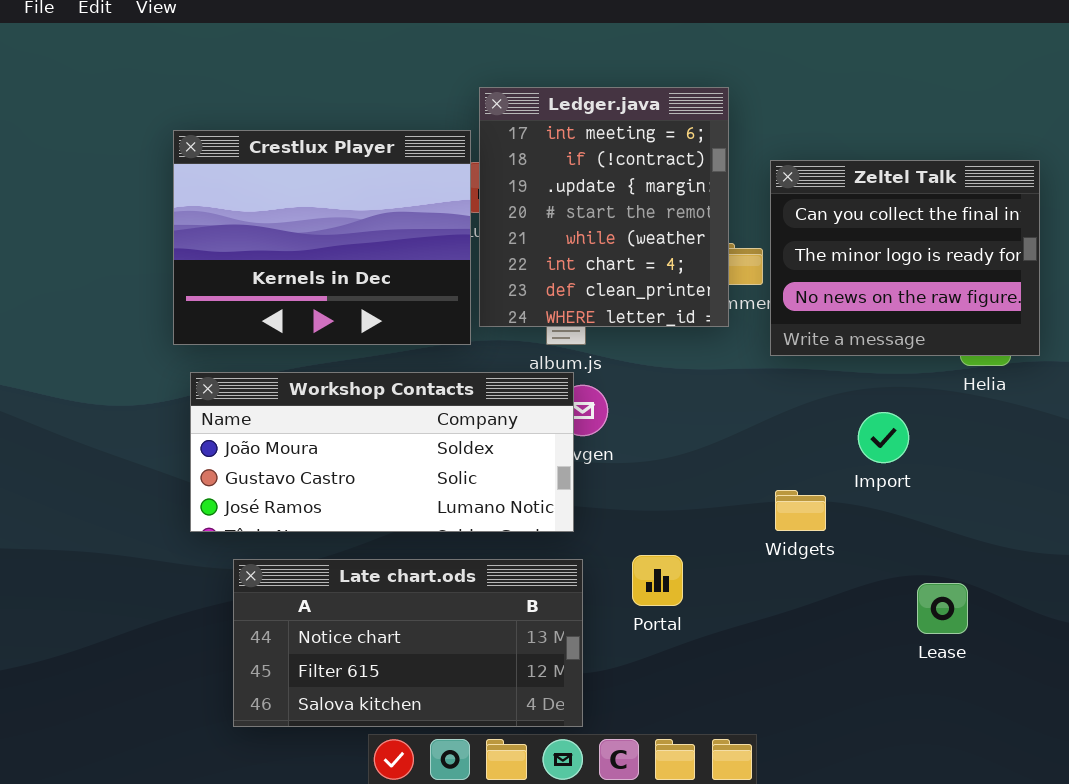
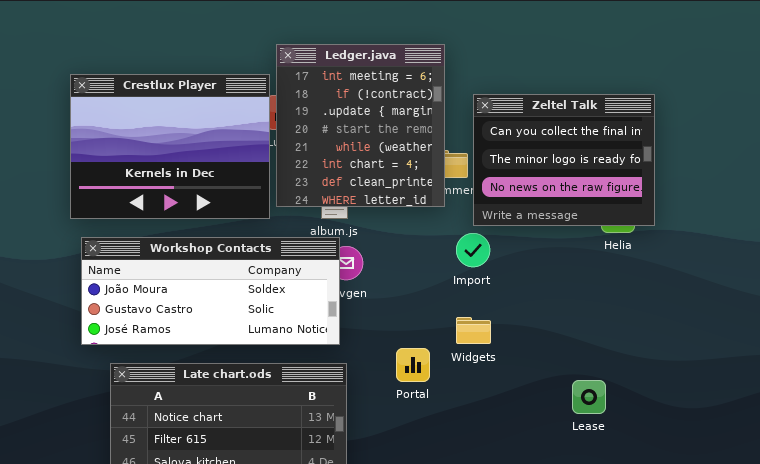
Import: [858,412,909,463] -> [456,233,490,267], moved
Widgets: [775,490,826,531] -> [456,317,491,344], moved
Portal: [632,555,683,606] -> [396,348,430,382], moved

